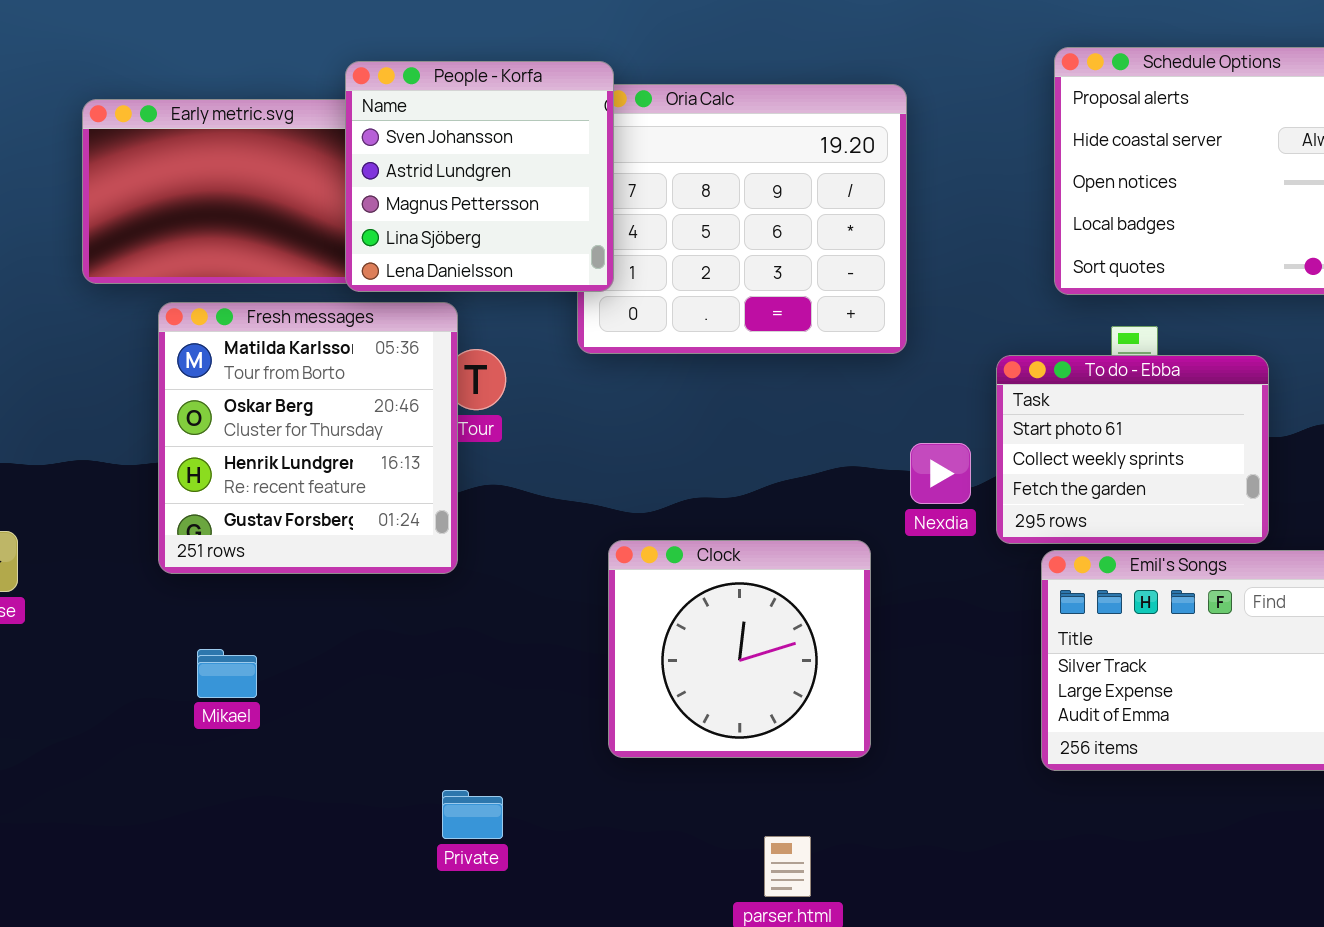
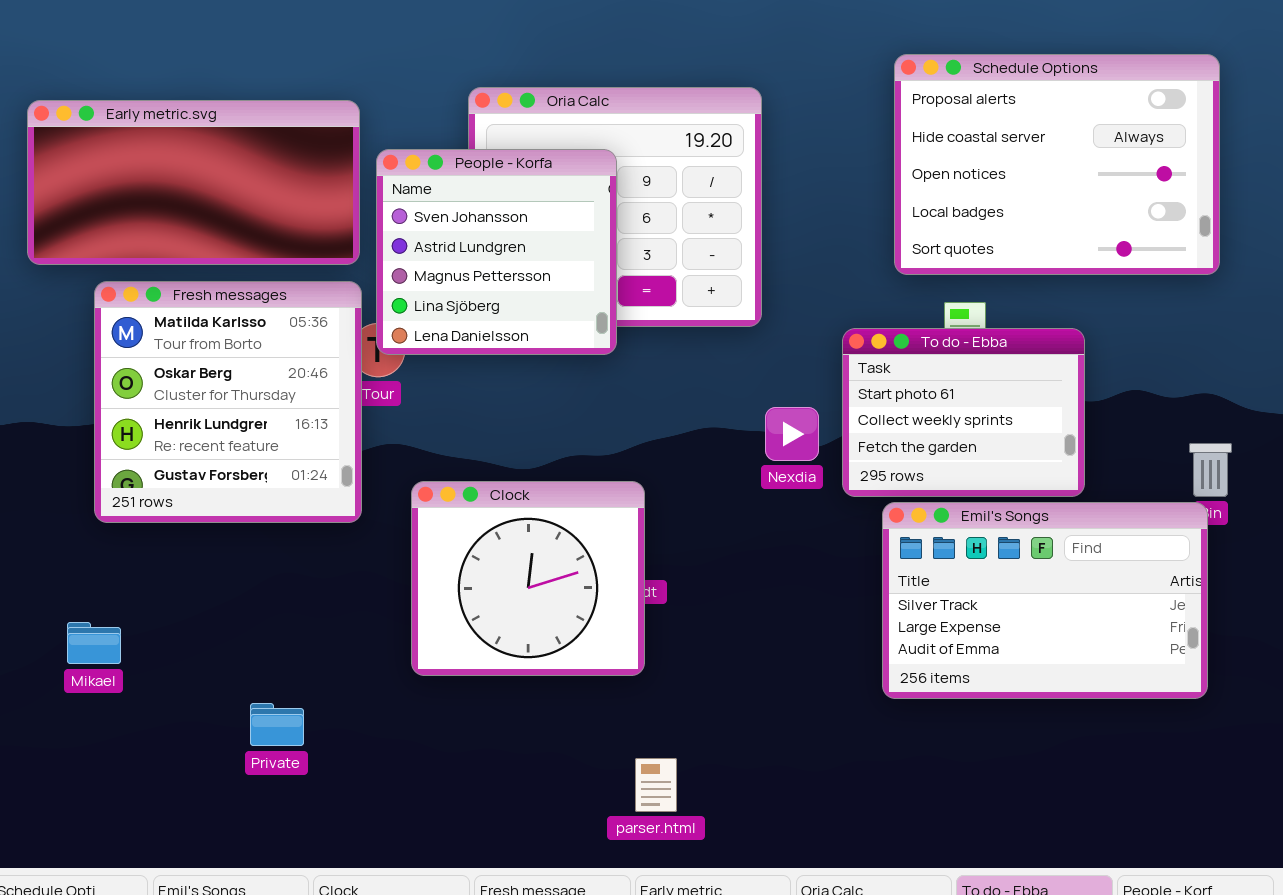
People - Korfa: [345,61,614,292] -> [376,149,617,355], moved
Clock: [608,540,871,758] -> [411,481,645,676], moved
Mikael: [197,649,257,698] -> [67,622,121,664], moved
Private: [442,790,503,839] -> [250,703,304,746], moved

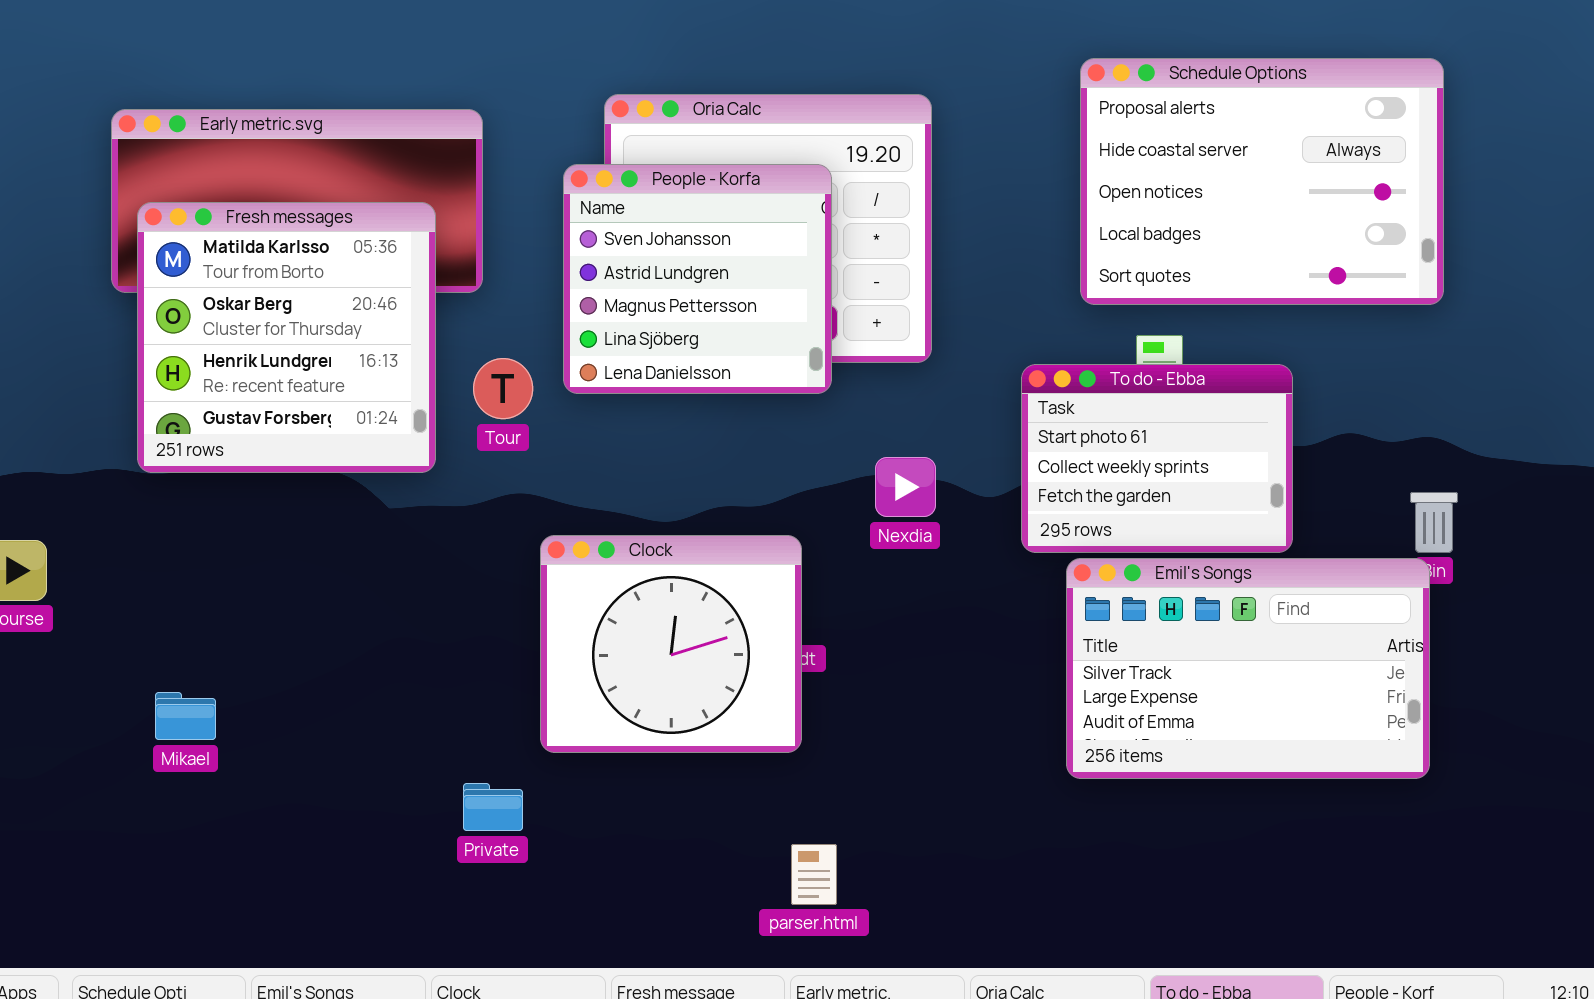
People - Korfa: [376,149,617,355] -> [563,164,832,394], moved
Fresh messages: [94,281,362,523] -> [137,202,436,473], moved
Nexdia: [765,407,819,461] -> [875,457,936,517], moved
Private: [250,703,304,746] -> [463,783,523,831], moved

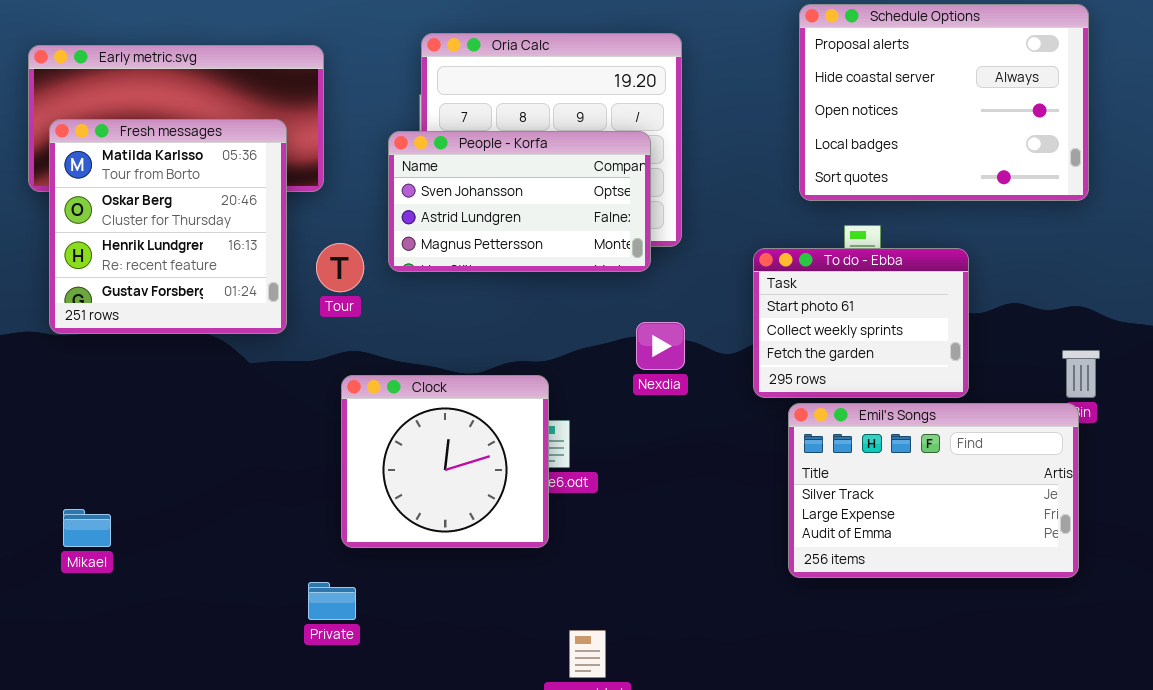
People - Korfa: [563,164,832,394] -> [388,131,651,272], resized
Clock: [540,535,802,753] -> [341,375,549,548], moved

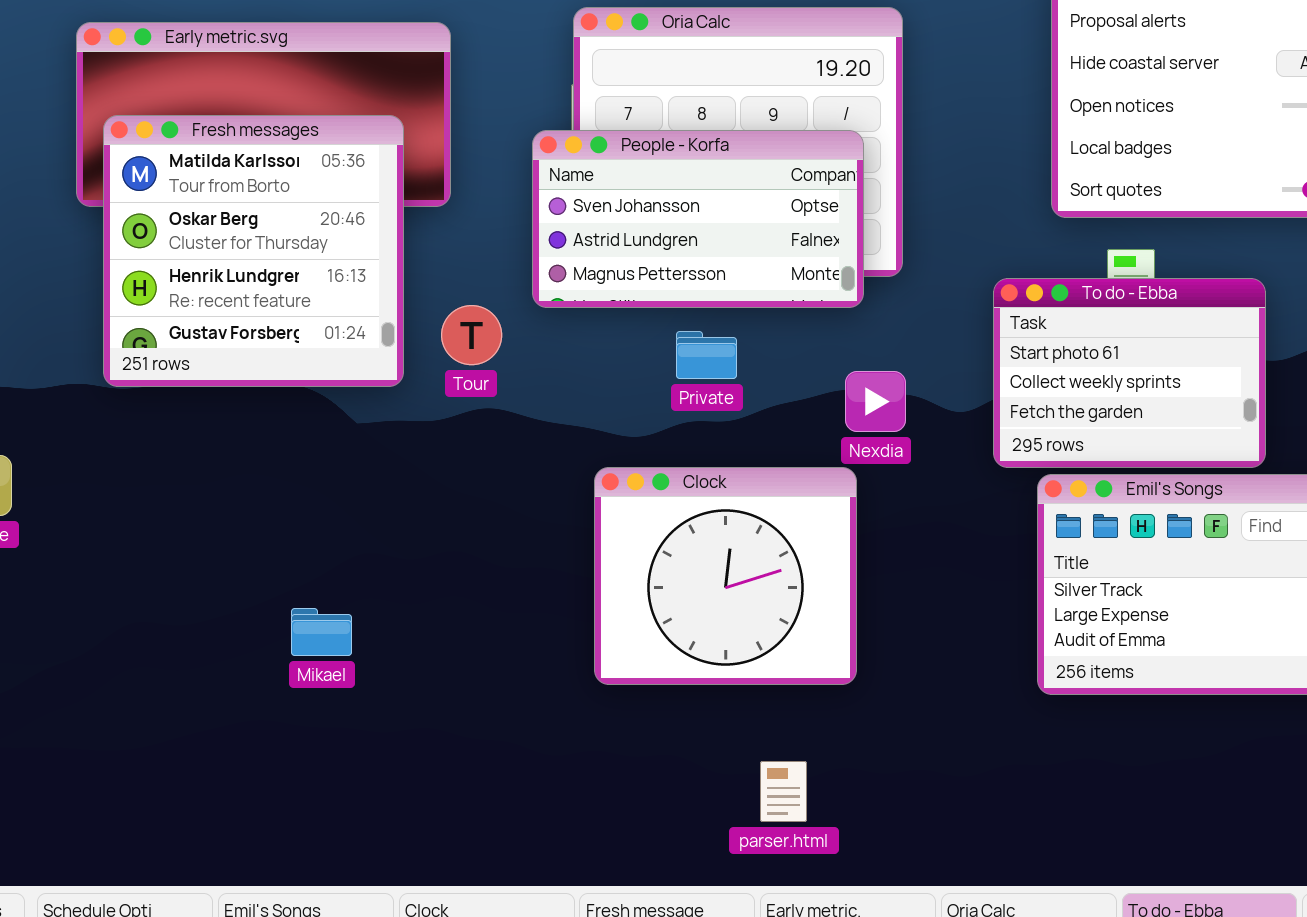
Tour: [316,243,364,292] -> [441,305,502,365], moved
Clock: [341,375,549,548] -> [594,467,857,685], moved
Mikael: [63,509,111,547] -> [291,608,352,656], moved
Private: [308,582,356,620] -> [676,331,737,379], moved

